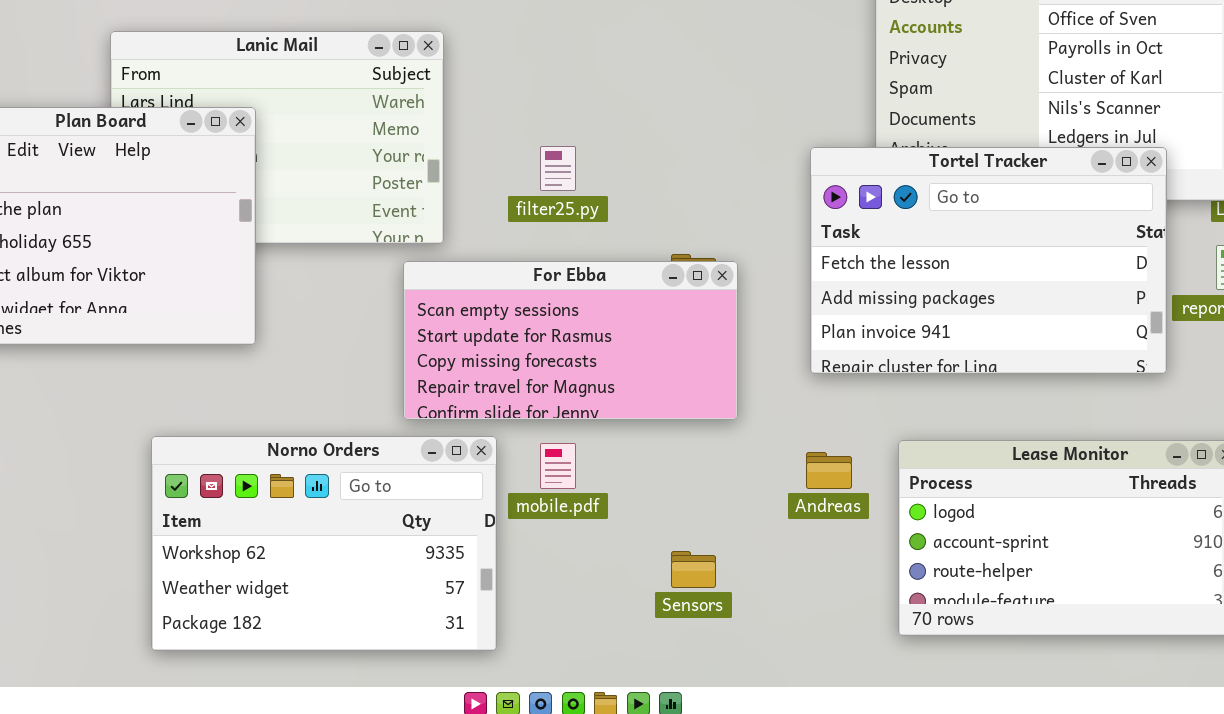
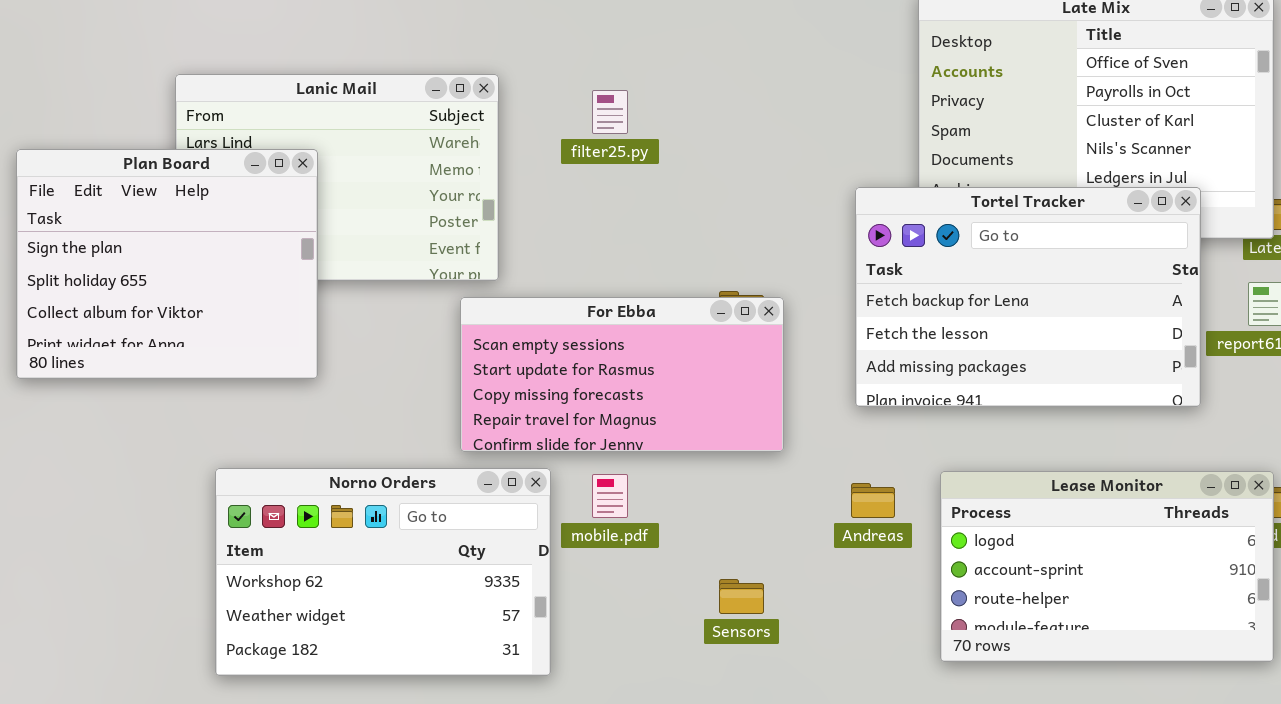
filter25.py: [540,146,576,191] -> [592,90,628,134], moved
Tortel Tracker: [810,147,1167,374] -> [855,187,1201,407], scrolled up 1 row

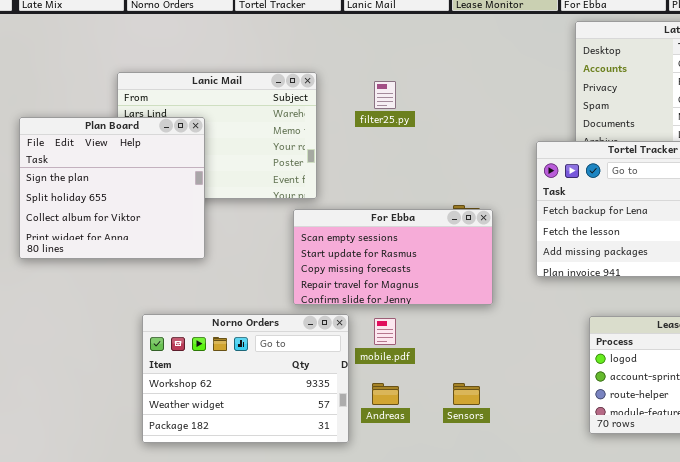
Andreas: [851,483,895,518] -> [372,383,399,405], moved

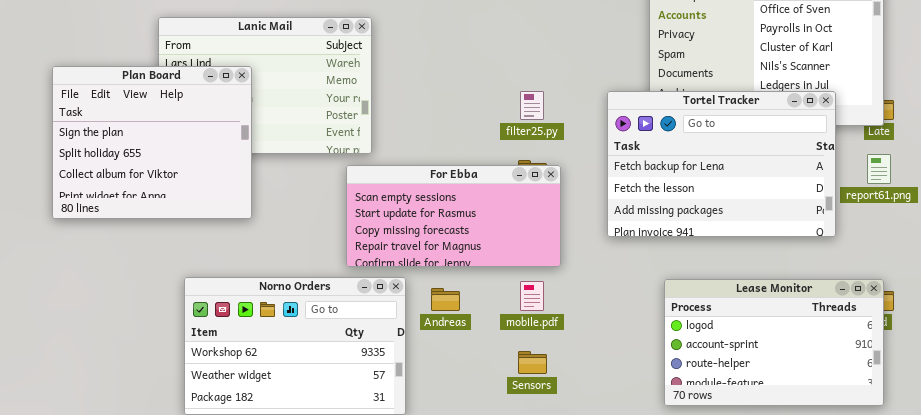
filter25.py: [374,81,396,109] -> [520,91,544,120], moved
mobile.pdf: [374,318,396,345] -> [520,281,544,311], moved
Andreas: [372,383,399,405] -> [431,288,460,311], moved

